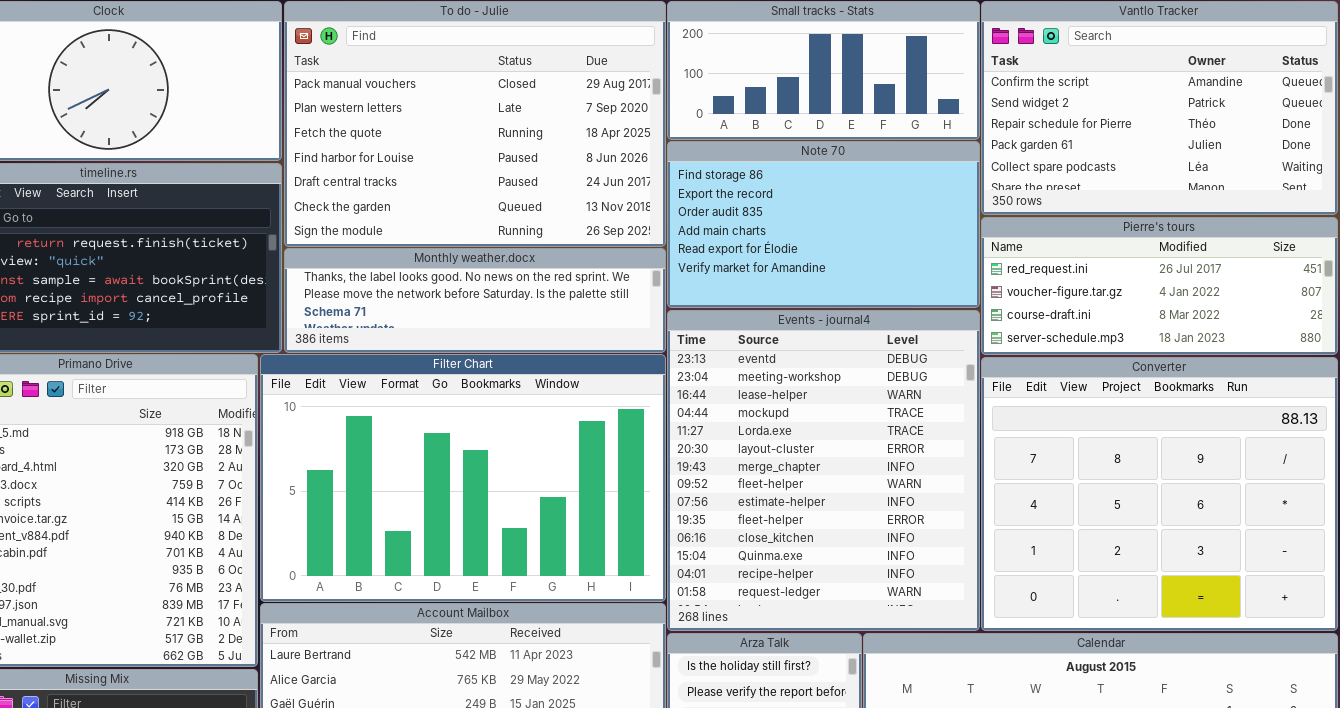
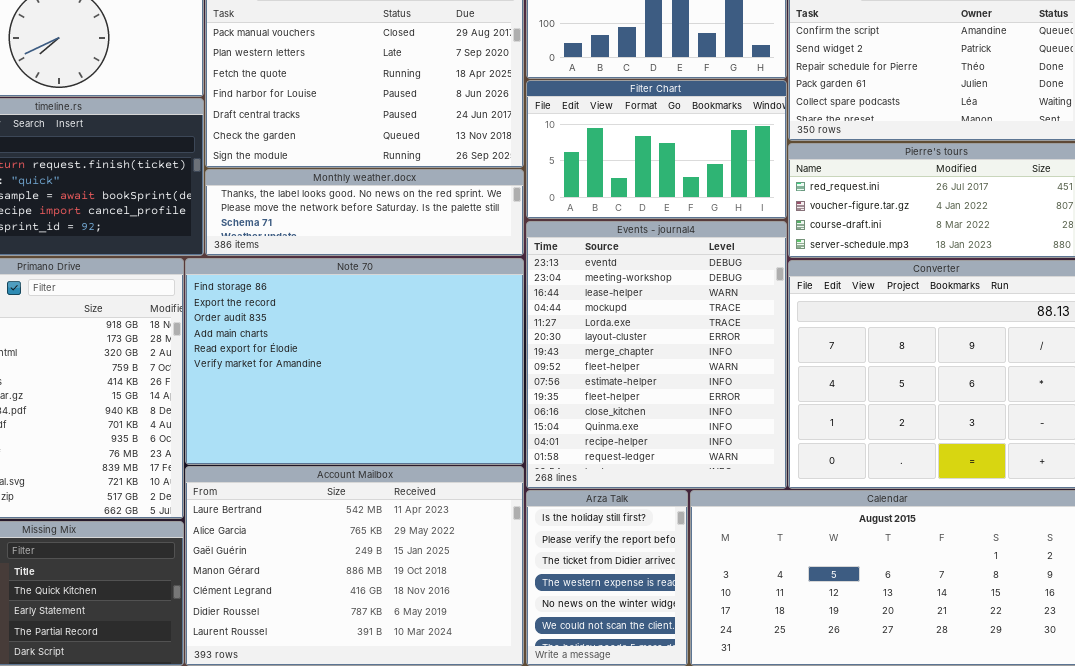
Note 70: [667,141,980,308] -> [185,258,524,465], moved, resized
Filter Chart: [260,354,666,602] -> [526,80,787,219], moved, resized

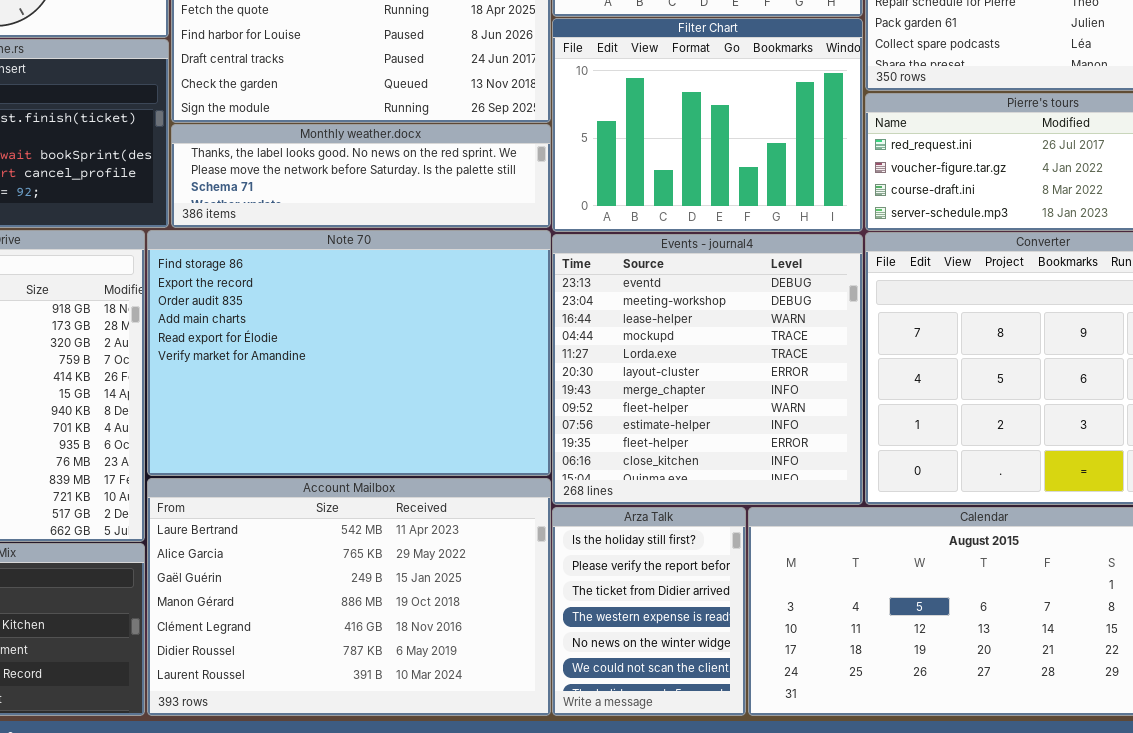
Filter Chart: [526,80,787,219] -> [552,18,863,232], resized
Events - journal4: [526,221,787,489] -> [552,234,863,505], resized

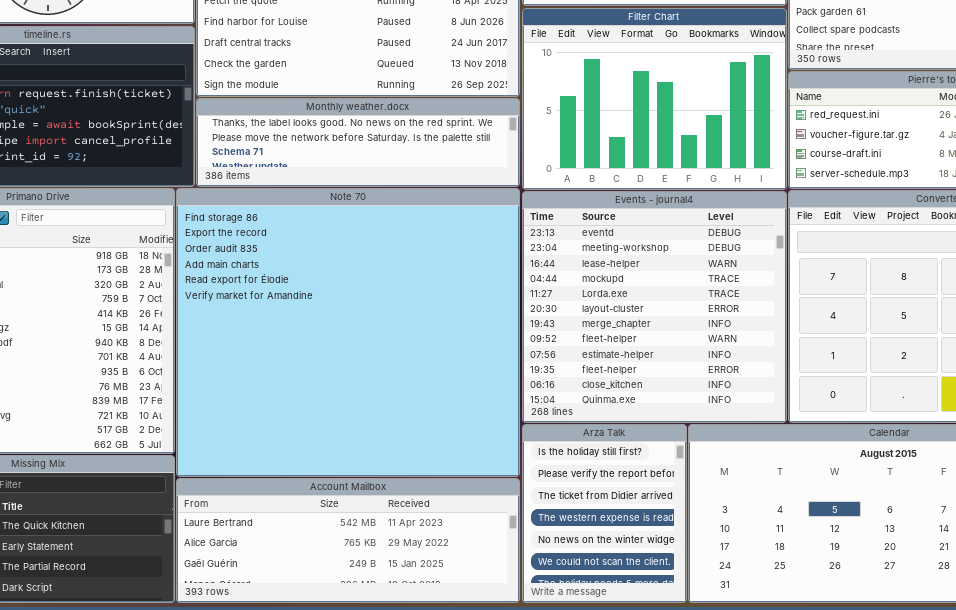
Note 70: [147,230,551,476] -> [176,188,520,477], resized
Account Mailbox: [147,478,551,716] -> [176,478,520,603], resized

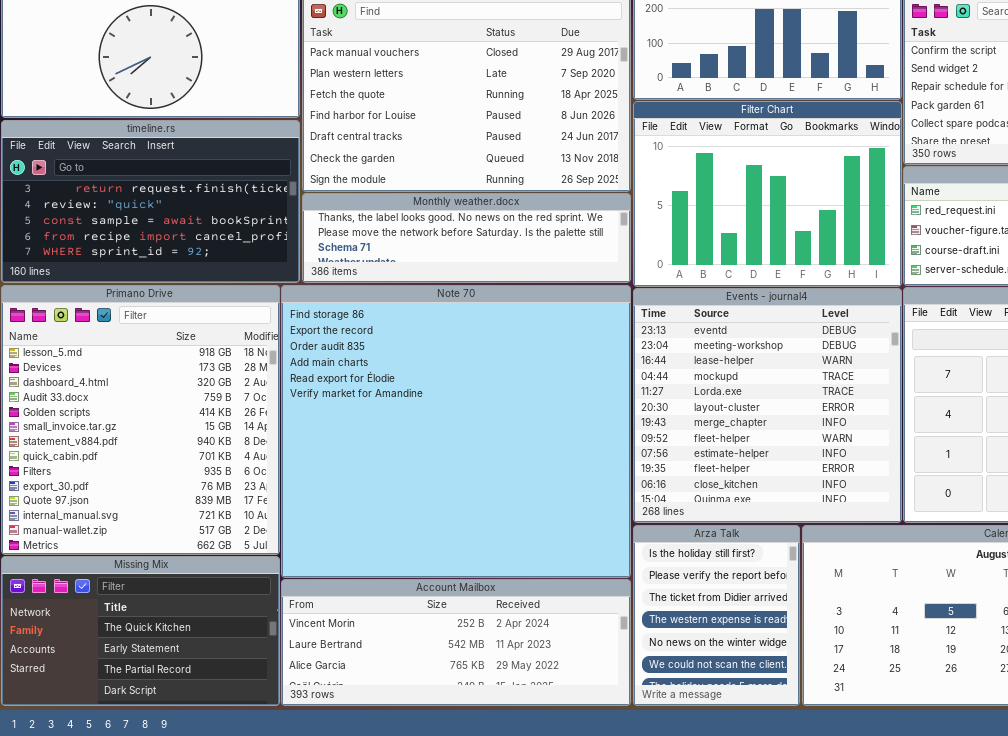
Account Mailbox: [176,478,520,603] -> [281,579,631,706], scrolled up 1 row

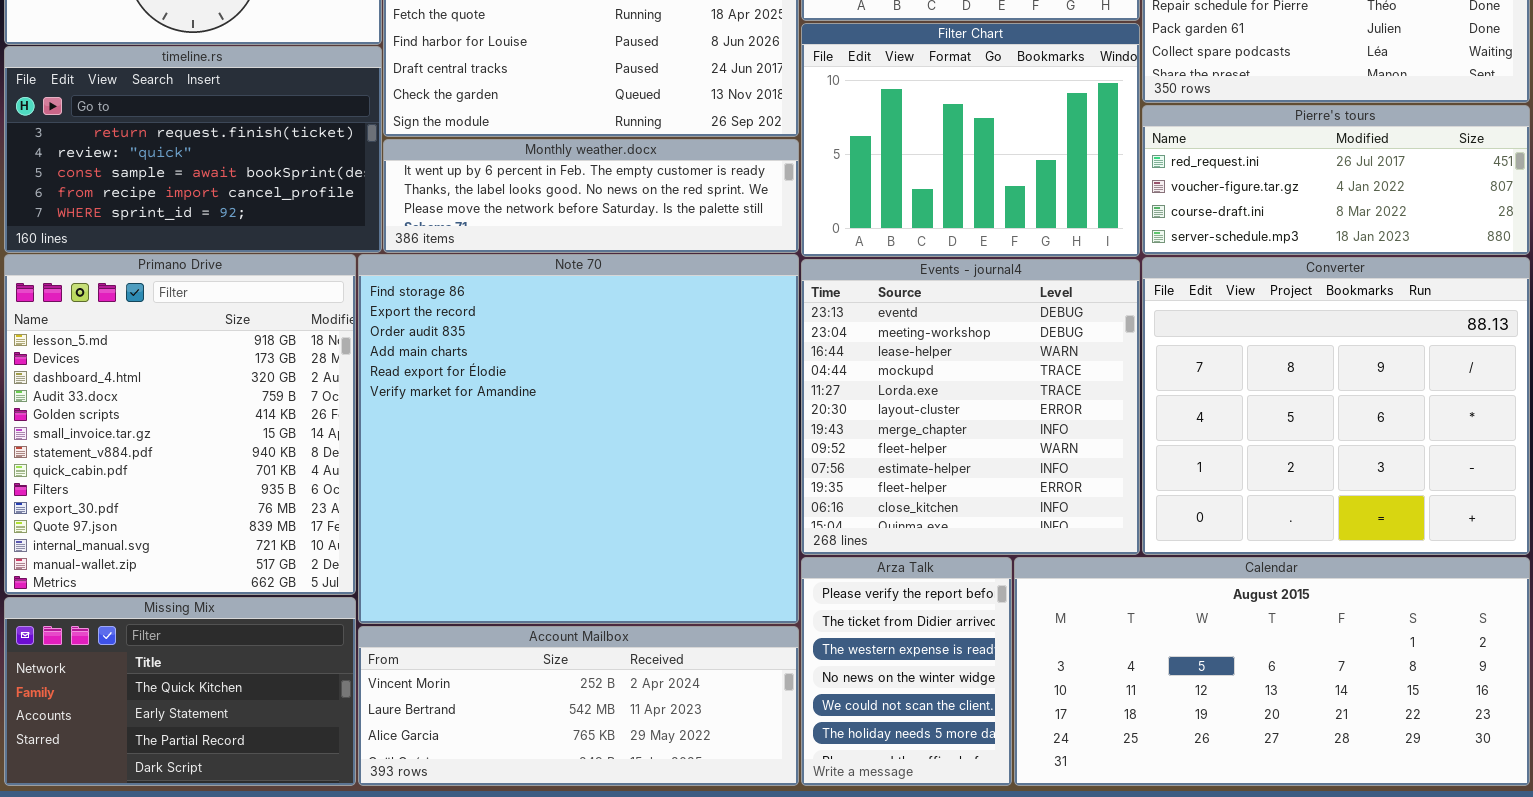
Monthly weather.docx: [302,193,631,283] -> [383,139,799,253], scrolled up 1 row
Arza Talk: [633,525,800,706] -> [801,557,1012,786], scrolled down 1 row

